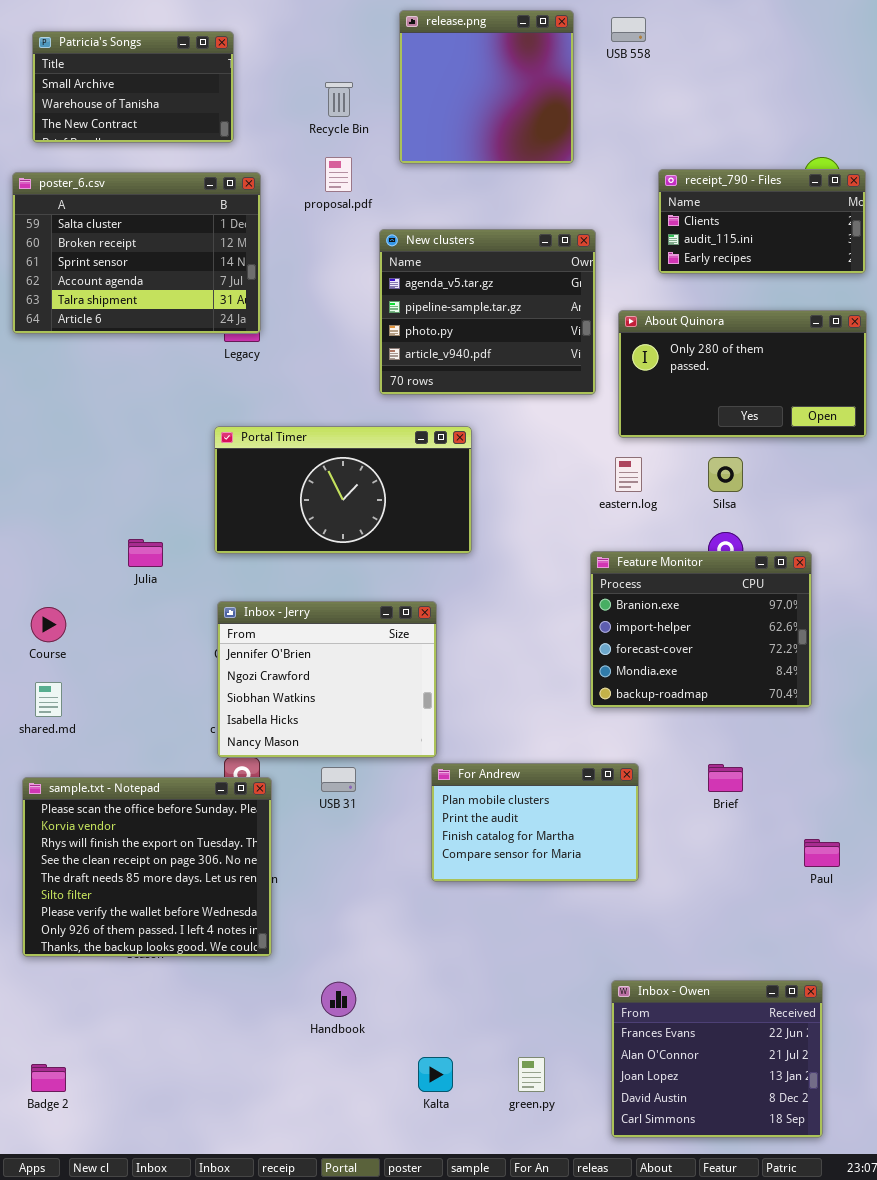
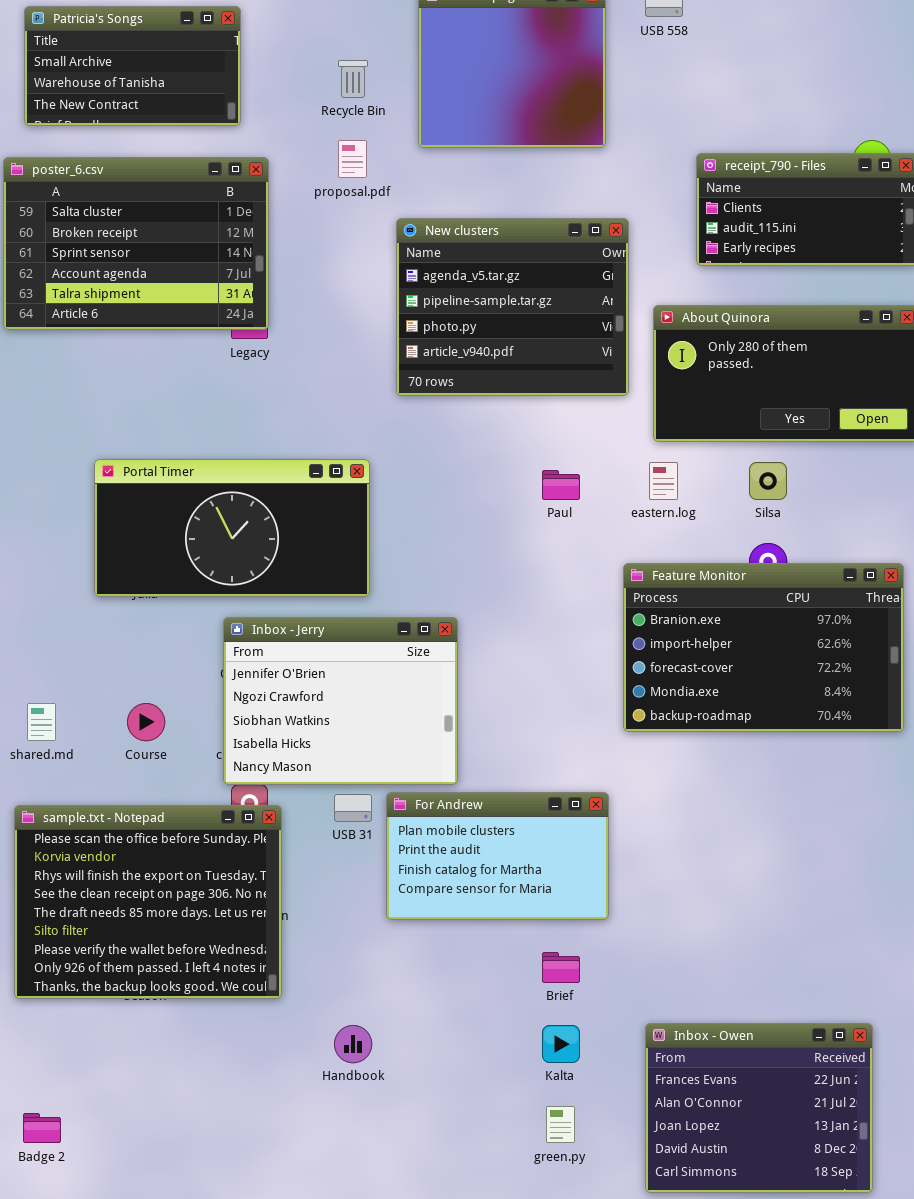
Portal Timer: [214,426,472,554] -> [94,459,370,597], moved
Feature Monitor: [590,551,812,708] -> [623,563,904,732], resized
Course: [31,607,66,642] -> [127,703,165,741], moved
For Andrew: [431,763,639,882] -> [386,792,609,920], moved
Brief: [708,764,743,792] -> [542,952,580,983], moved
Paul: [804,839,840,867] -> [542,470,580,500], moved
Kalta: [418,1057,453,1092] -> [542,1025,580,1063], moved

